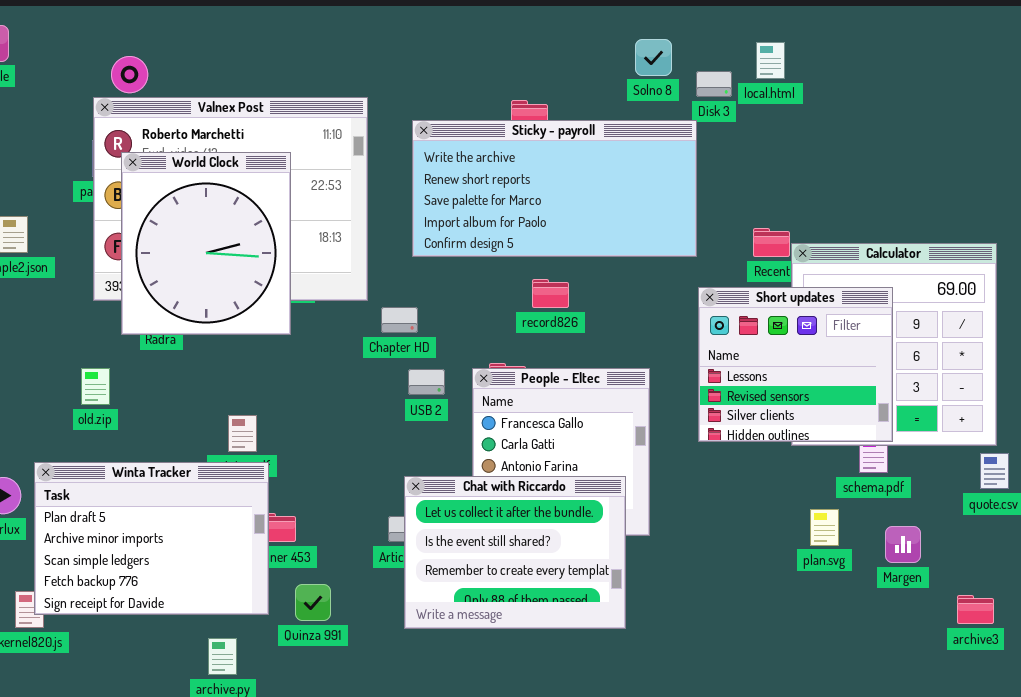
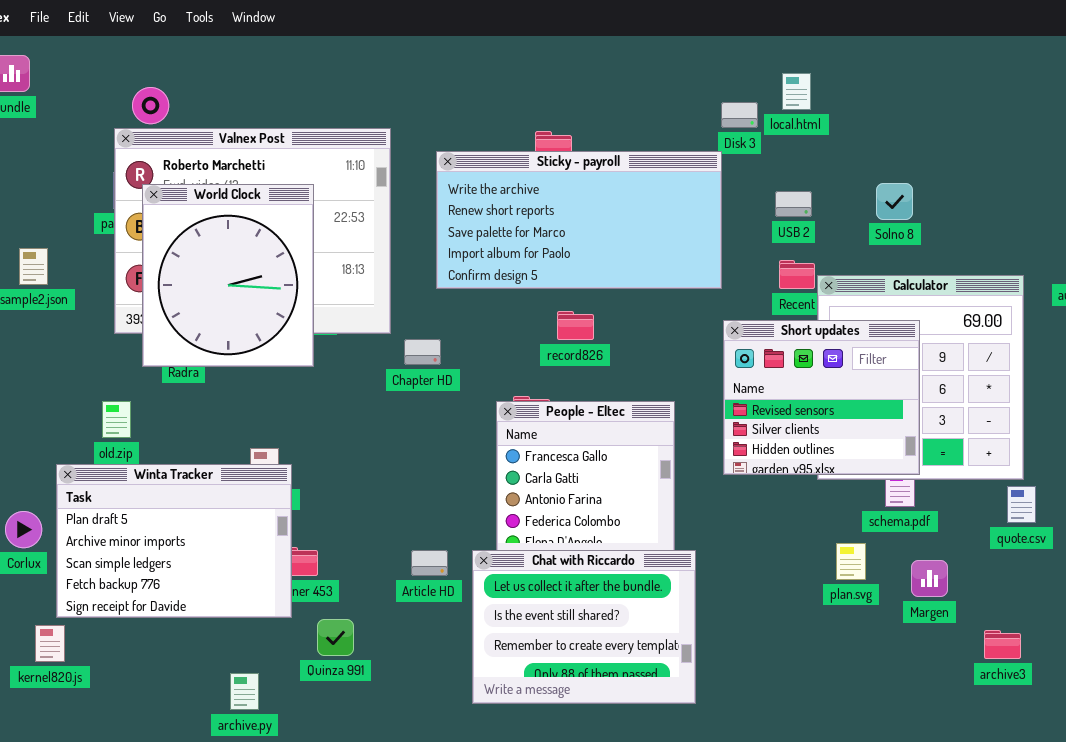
Solno 8: [635,39,672,76] -> [876,183,913,220], moved
Short updates: [698,287,893,442] -> [723,320,920,475], scrolled down 1 row
USB 2: [408,369,445,395] -> [775,191,812,217], moved
Winta Tracker: [34,462,269,615] -> [56,464,292,618], moved
Chat with Riccardo: [404,476,626,629] -> [472,550,696,704], moved

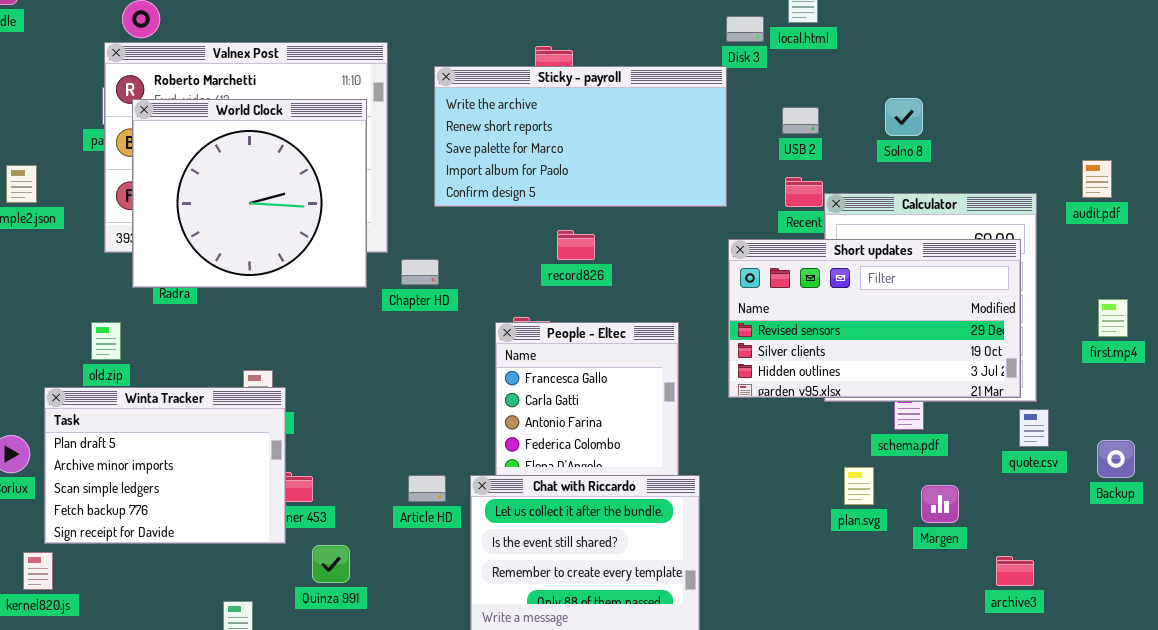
World Clock: [142,184,314,367] -> [132,99,367,288], resized
Short updates: [723,320,920,475] -> [728,239,1021,398], resized

